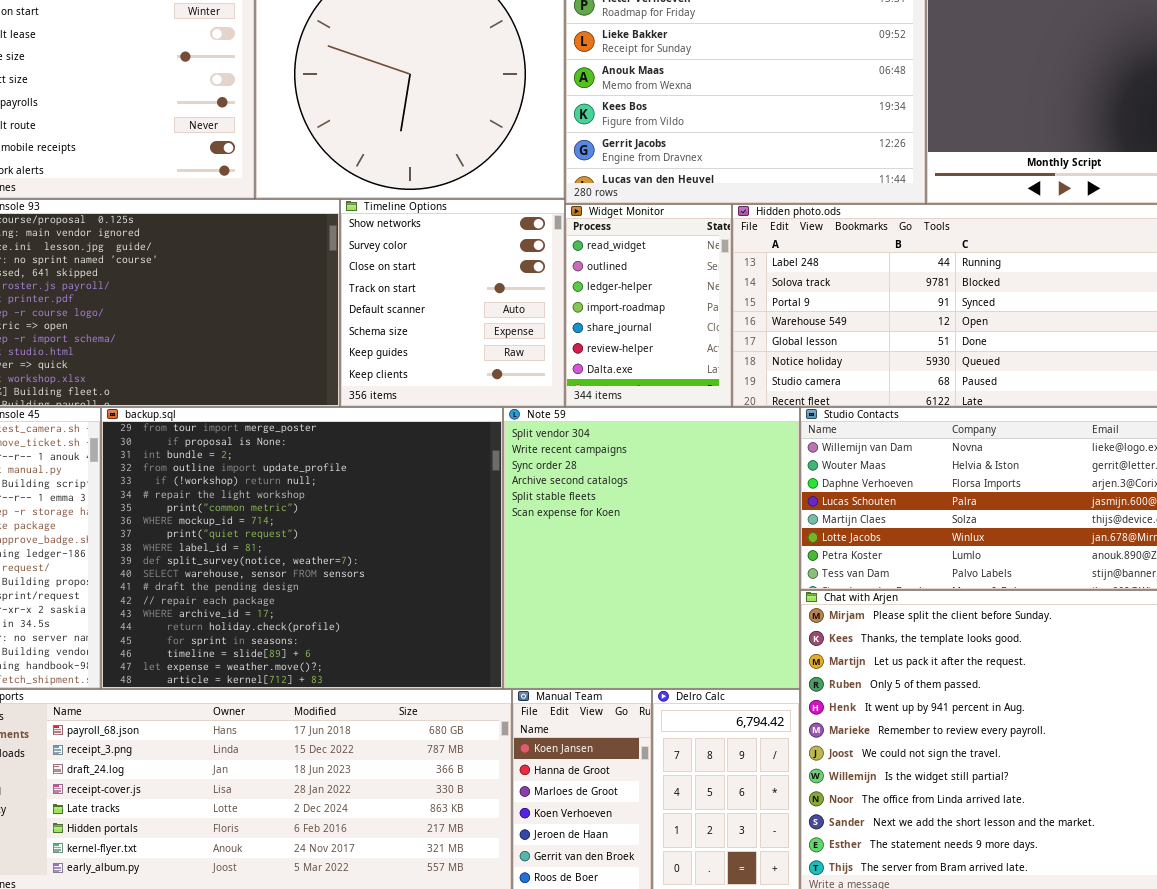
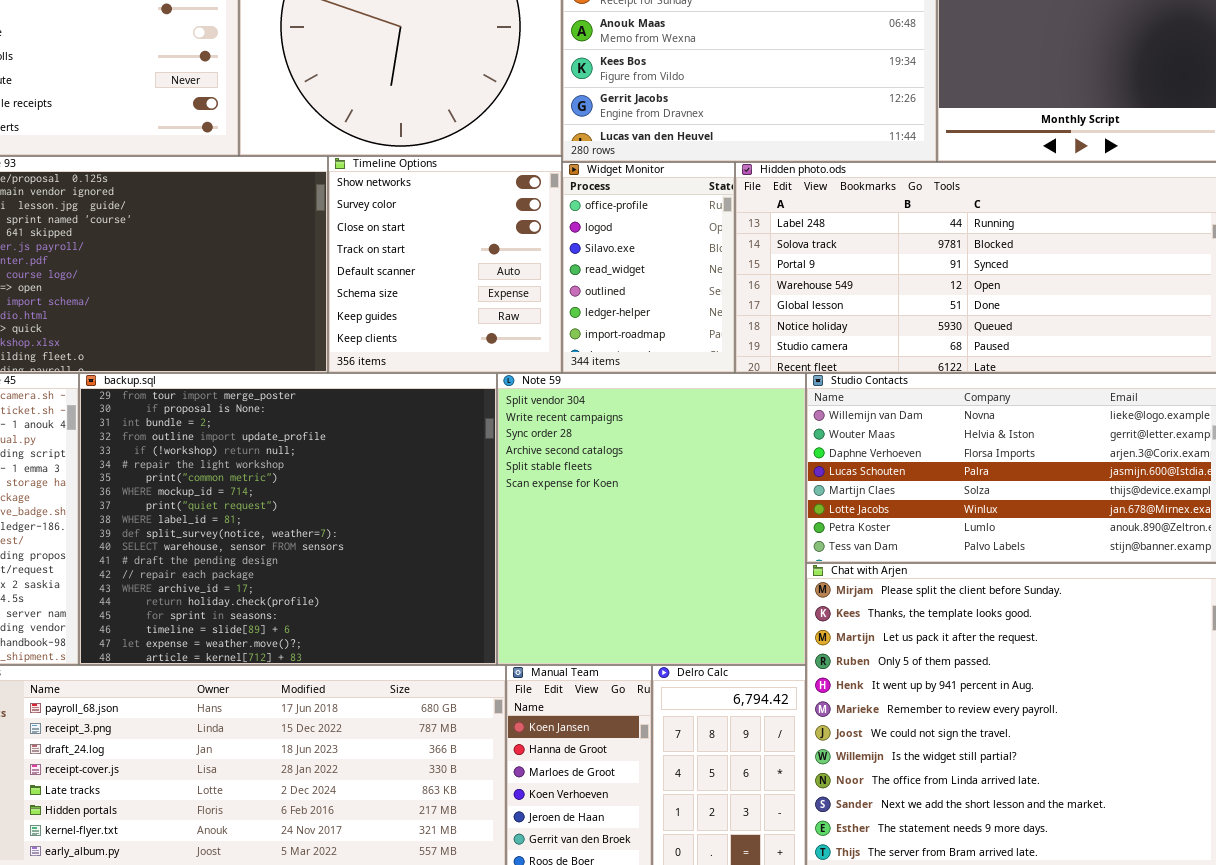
Widget Monitor: [565,204,732,407] -> [562,162,735,373], scrolled up 3 rows

